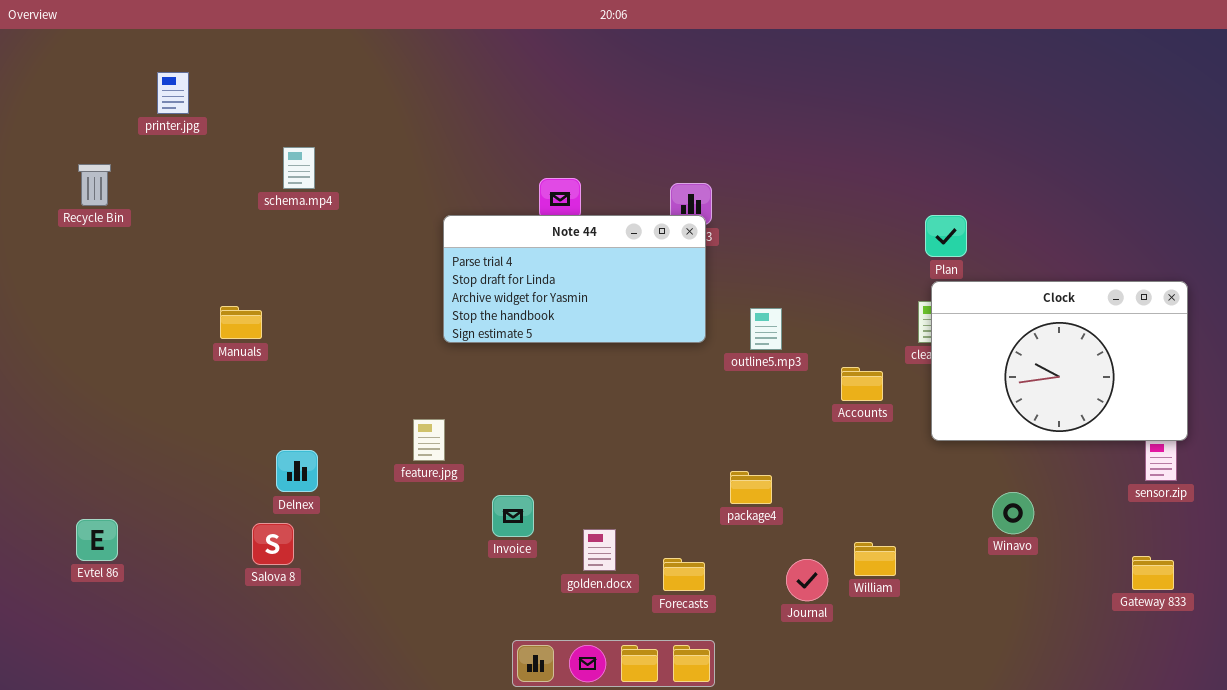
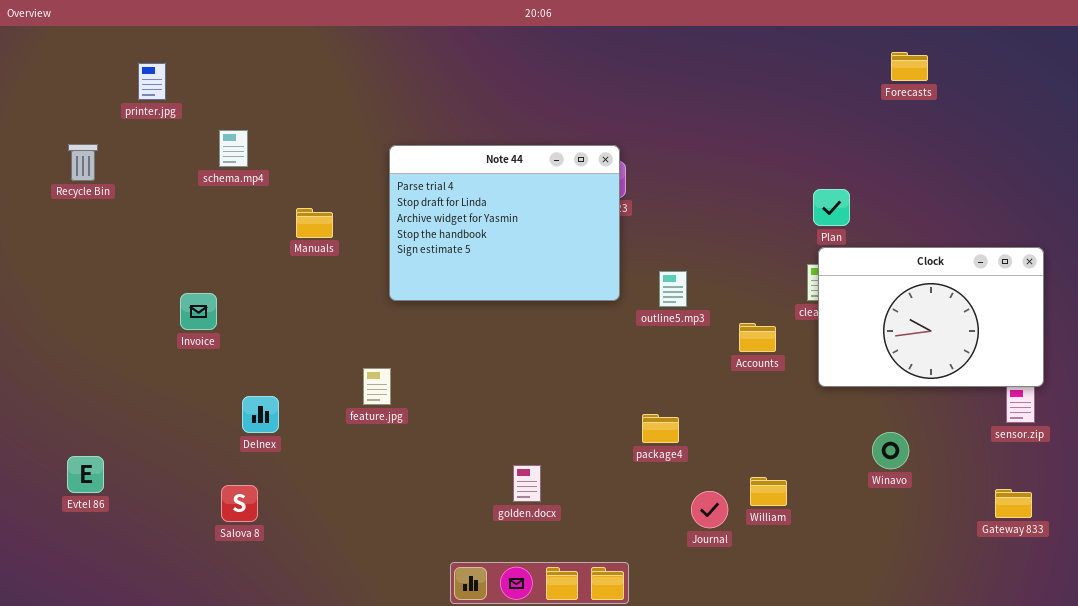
schema.mp4: [283,147,315,189] -> [219,130,248,167], moved
Note 44: [443,215,706,343] -> [389,145,620,301], resized
Manuals: [220,306,262,339] -> [296,208,333,238], moved
Invoice: [492,495,534,537] -> [180,293,217,330], moved
Salova 8: [252,523,294,565] -> [221,485,258,522], moved
Forecasts: [663,558,705,591] -> [891,52,928,81], moved

